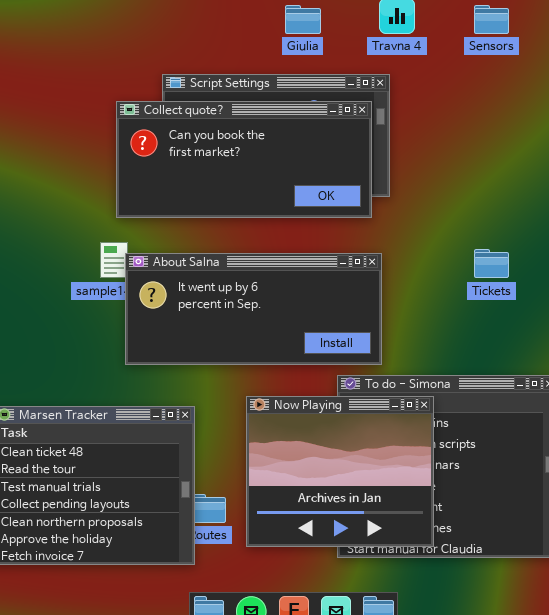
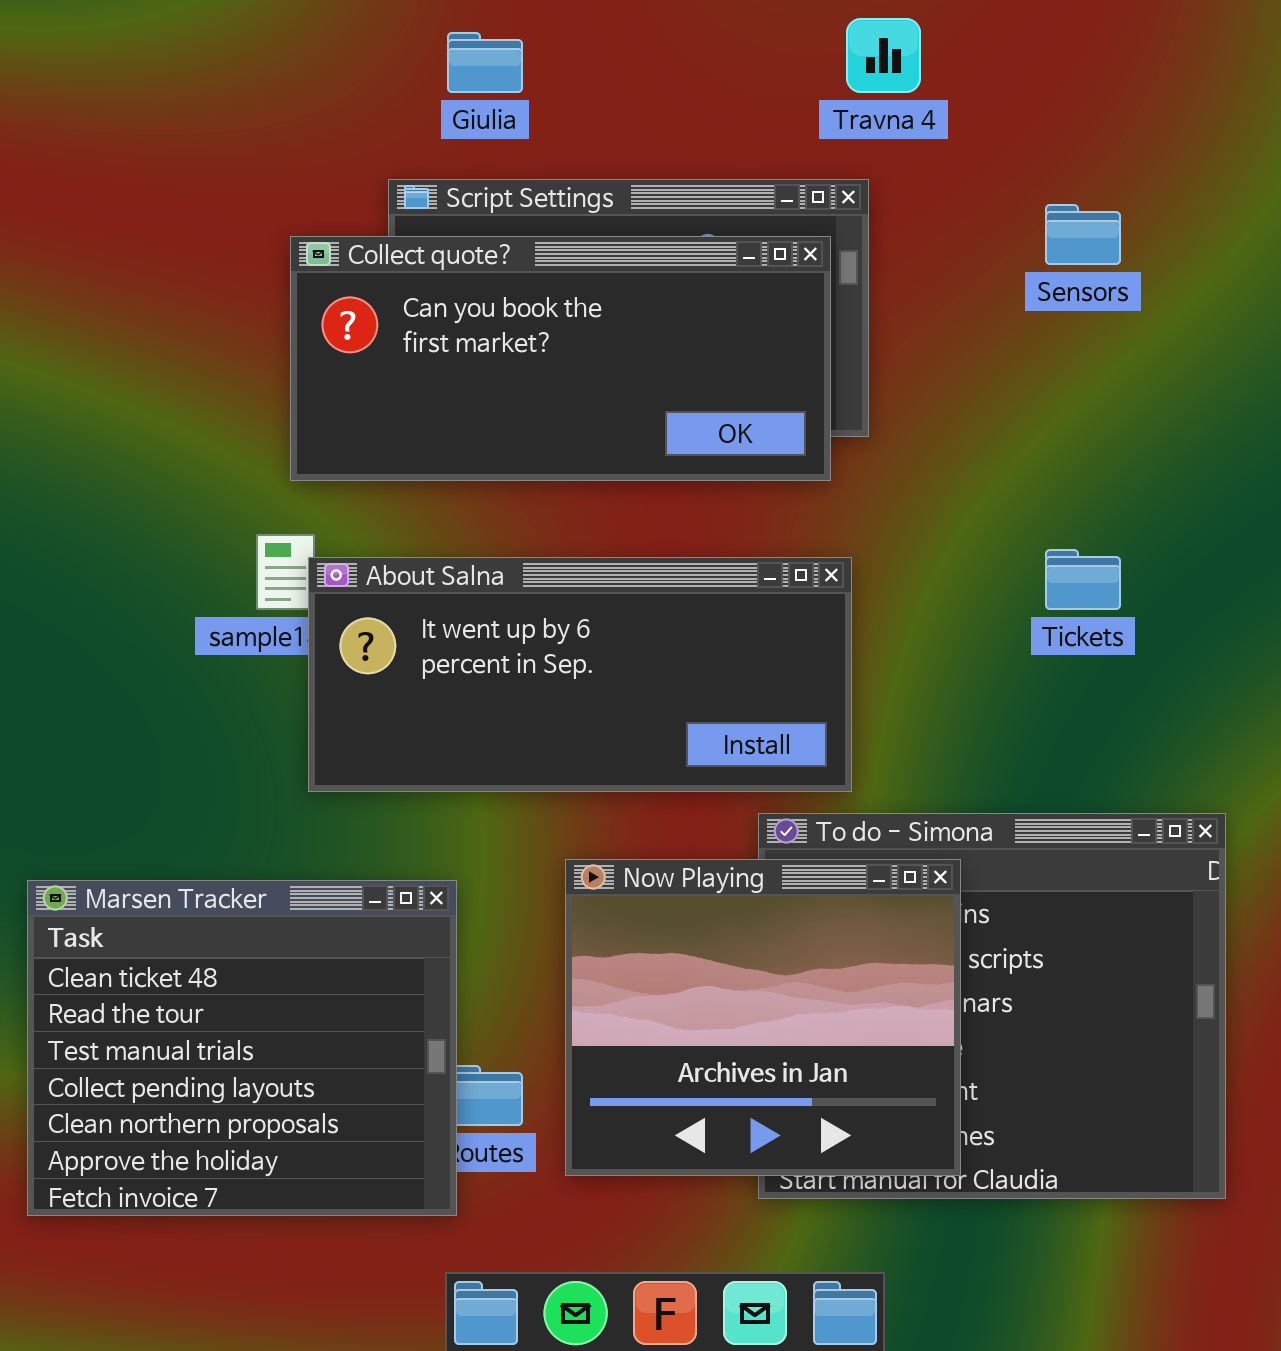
Giulia: [285,5,321,34] -> [447,32,523,93], moved
Sensors: [474,5,509,34] -> [1045,204,1121,265], moved

